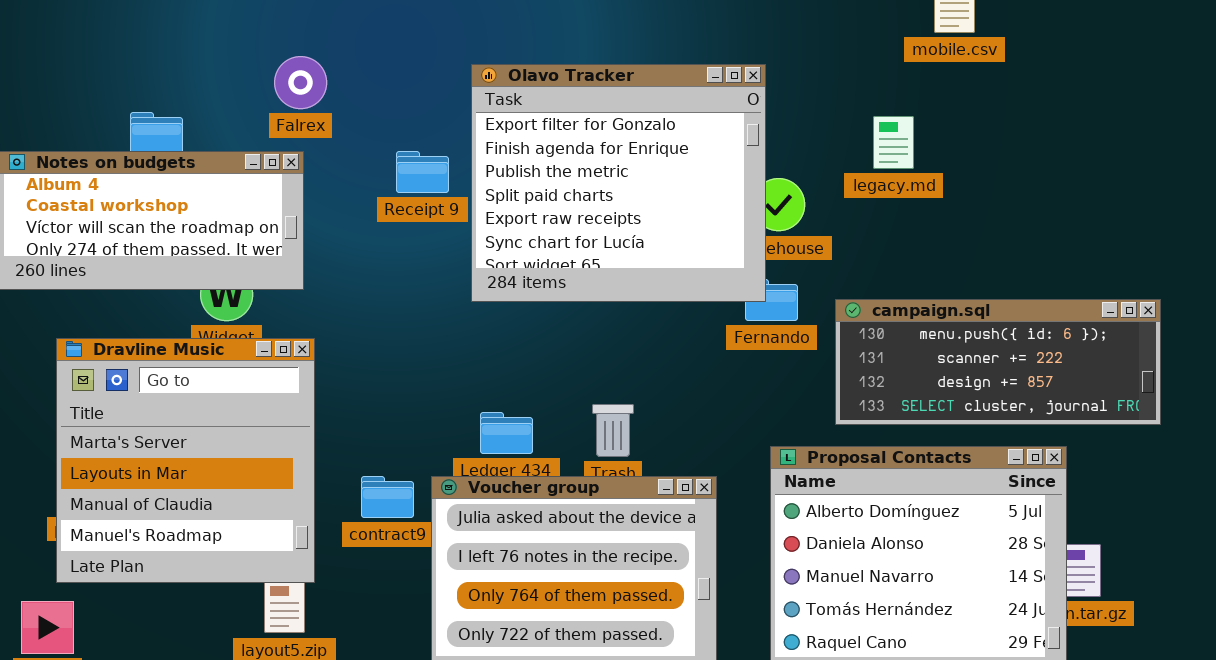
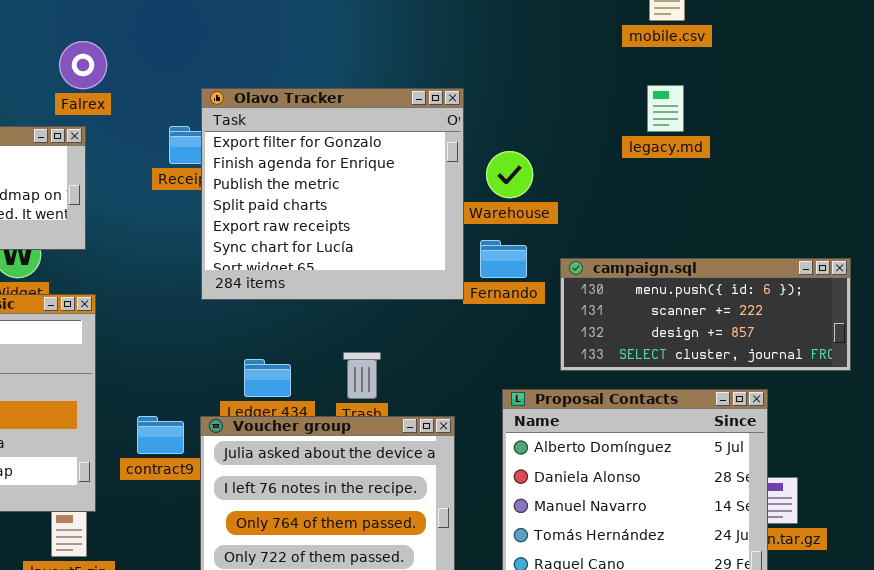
Olavo Tracker: [471,64,766,302] -> [201,88,464,300], moved
legacy.md: [873,116,914,169] -> [647,85,684,132], moved

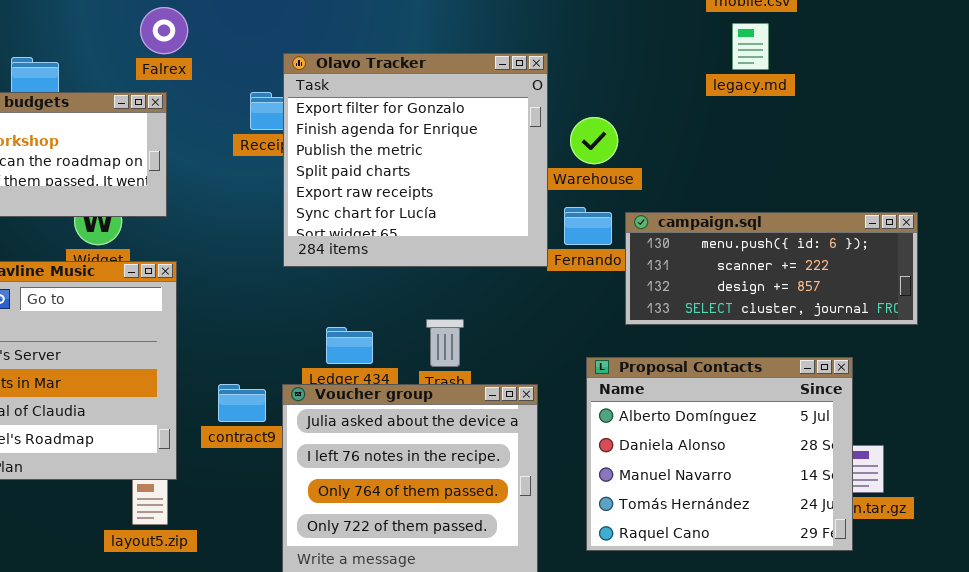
legacy.md: [647,85,684,132] -> [732,23,769,70], moved
campaign.sql: [560,258,851,371] -> [625,212,918,325], moved

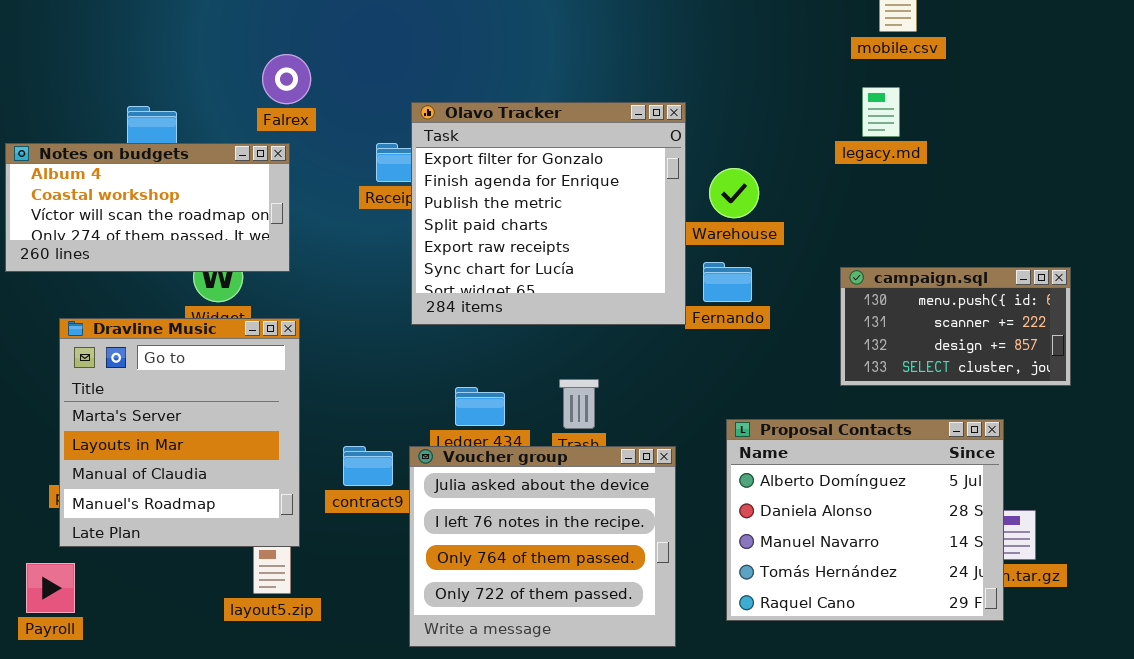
legacy.md: [732,23,769,70] -> [862,87,900,137], moved
campaign.sql: [625,212,918,325] -> [840,267,1071,386], resized

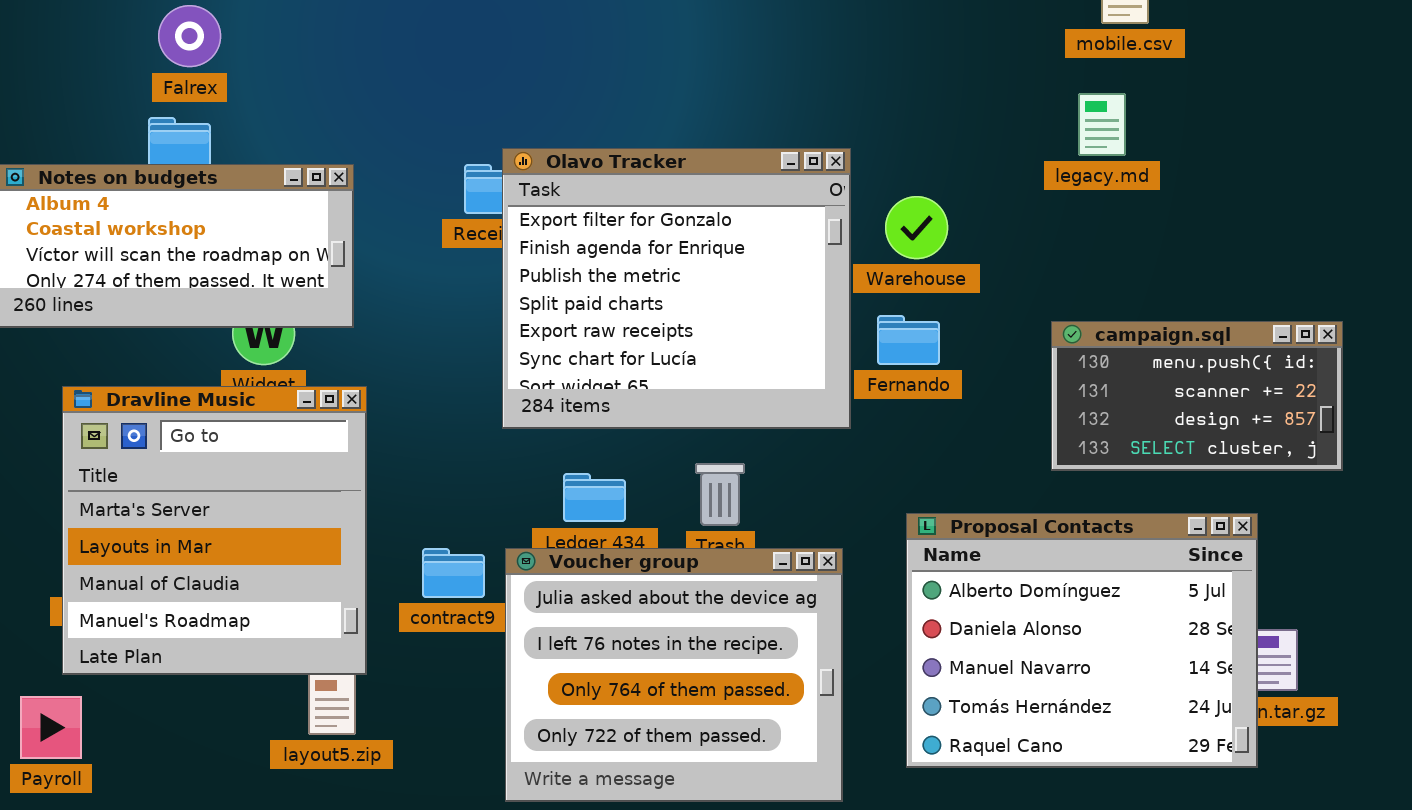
Falrex: [262,54,311,104] -> [158,5,221,67], moved
Olavo Tracker: [411,102,686,325] -> [502,148,851,429], moved

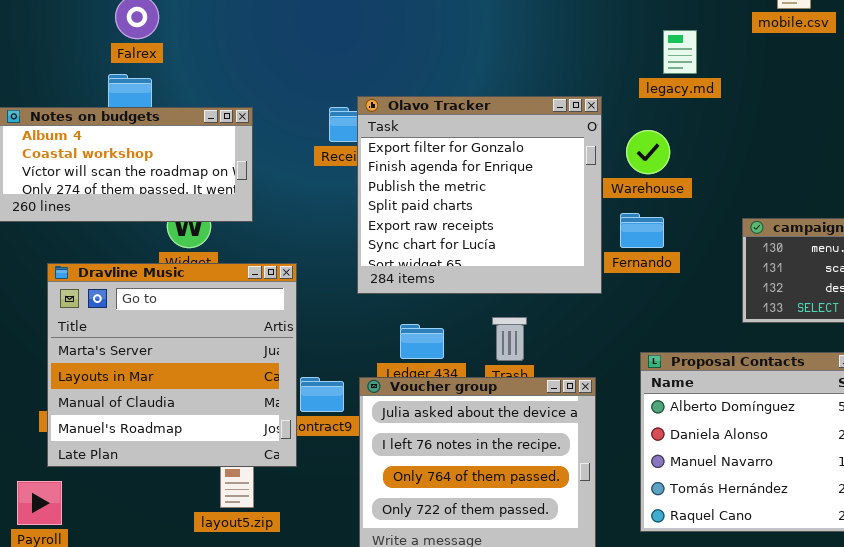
legacy.md: [1078,93,1126,156] -> [663,30,697,74], moved
Dravline Music: [62,386,367,675] -> [47,263,297,467], resized

